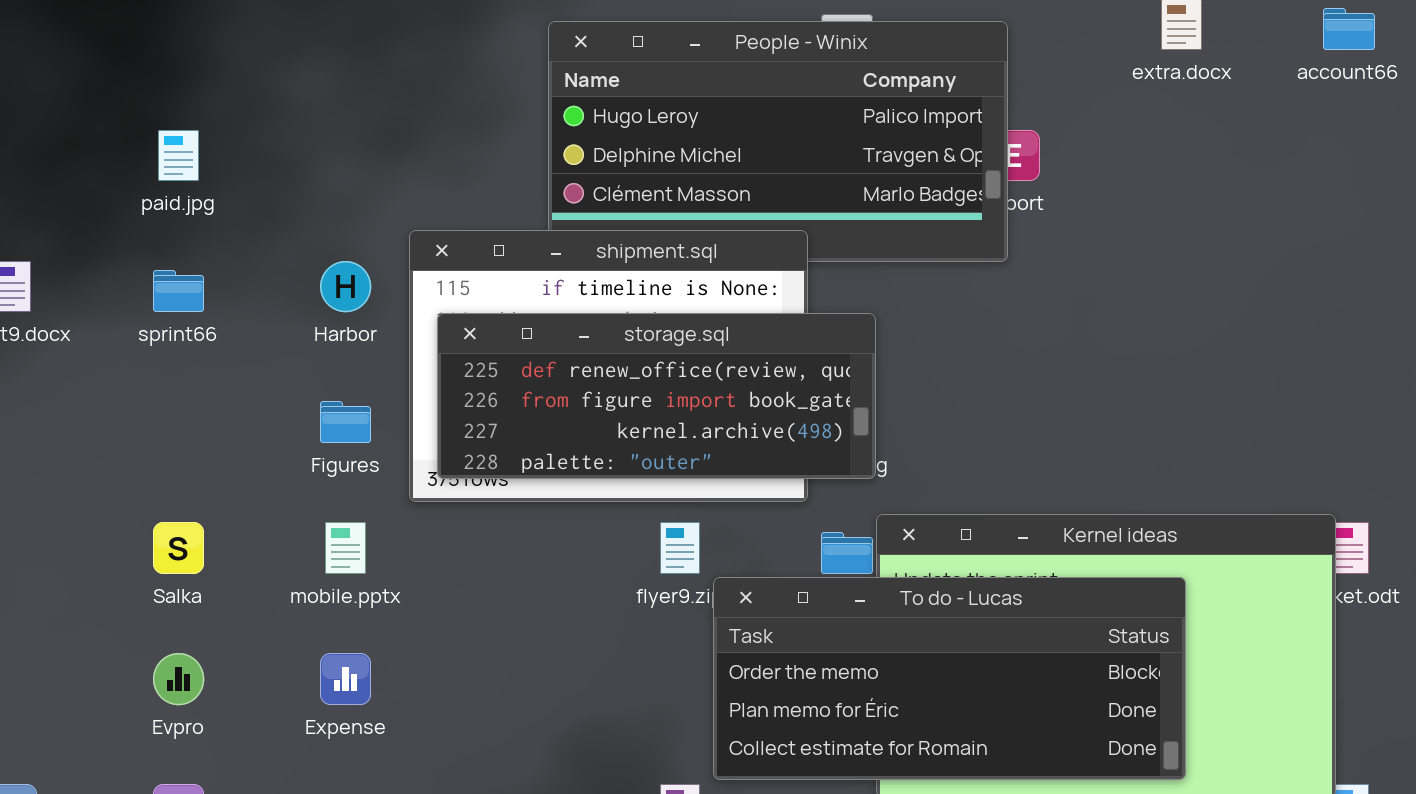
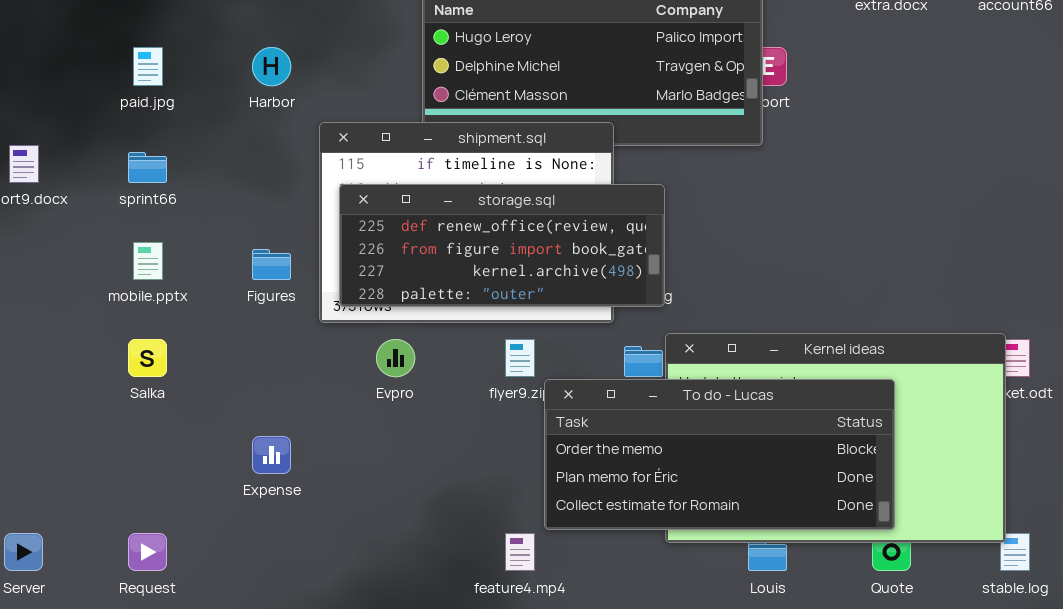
Harbor: [320,261,371,312] -> [252,47,291,86], moved
mobile.pptx: [325,522,366,574] -> [133,242,163,280], moved
Evpro: [153,653,204,705] -> [376,339,415,377], moved

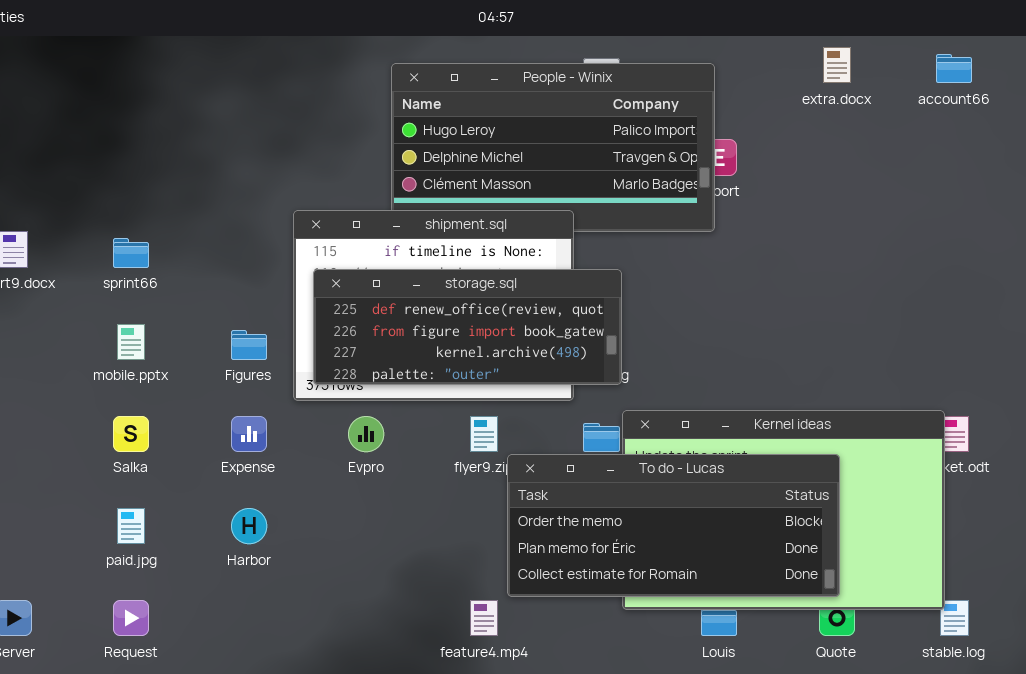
paid.jpg: [133,47,163,86] -> [117,508,145,544], moved
Harbor: [252,47,291,86] -> [231,508,267,544], moved
Expense: [252,436,291,474] -> [231,416,267,452], moved

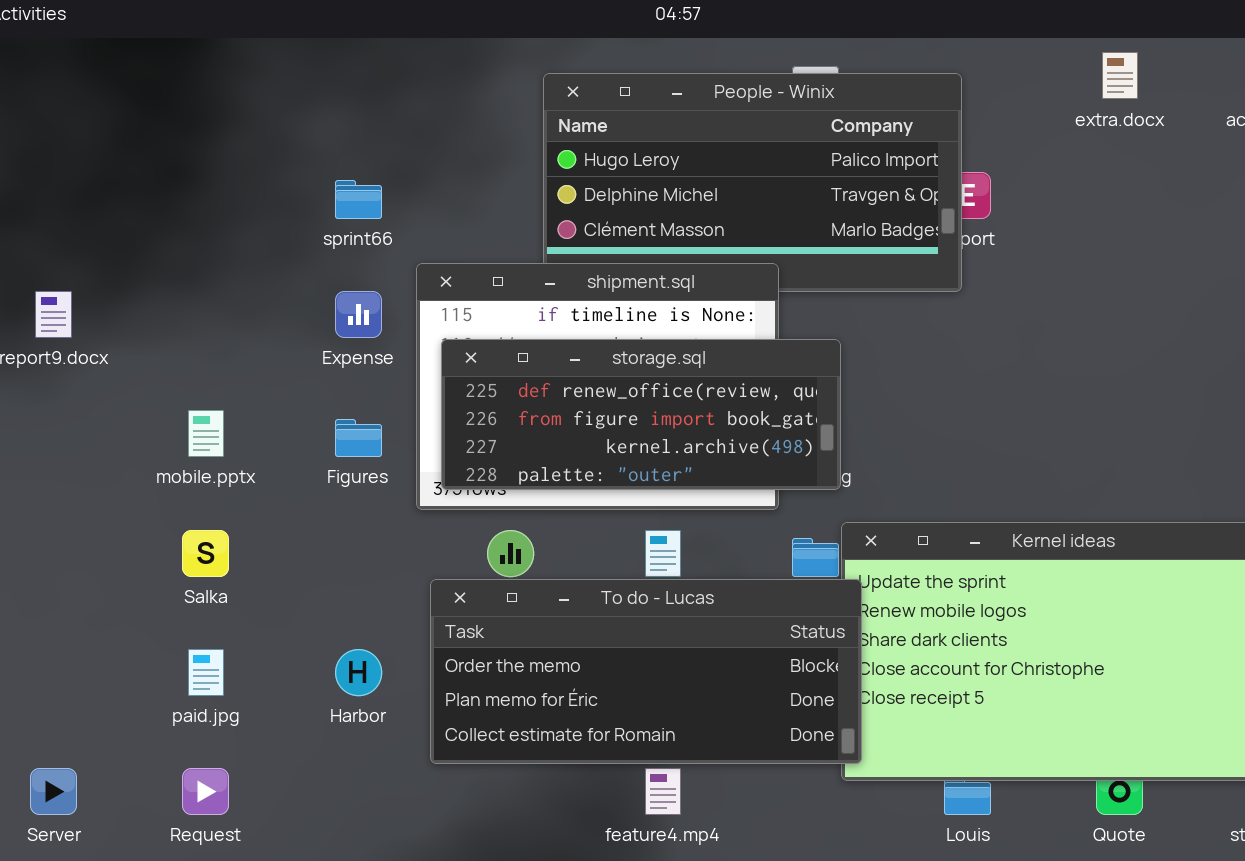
sprint66: [113,238,149,268] -> [335,180,382,219], moved
Expense: [231,416,267,452] -> [335,291,382,338], moved
To do - Lucas: [507,454,840,597] -> [430,579,862,764], moved

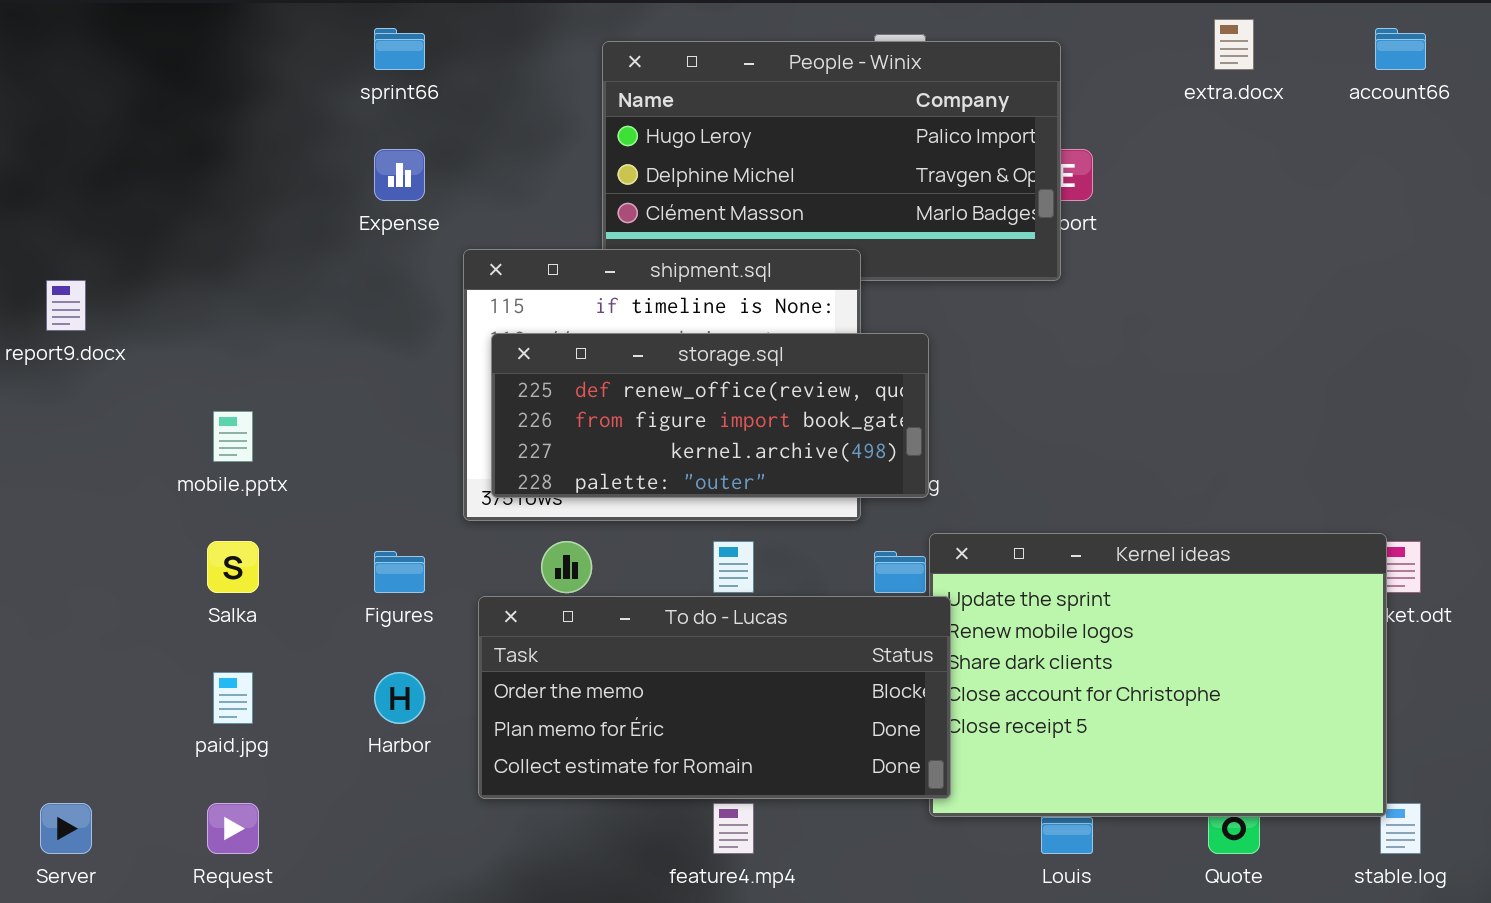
sprint66: [335,180,382,219] -> [374,28,425,70], moved
Expense: [335,291,382,338] -> [374,149,425,201], moved
Figures: [335,419,382,457] -> [374,551,425,593], moved

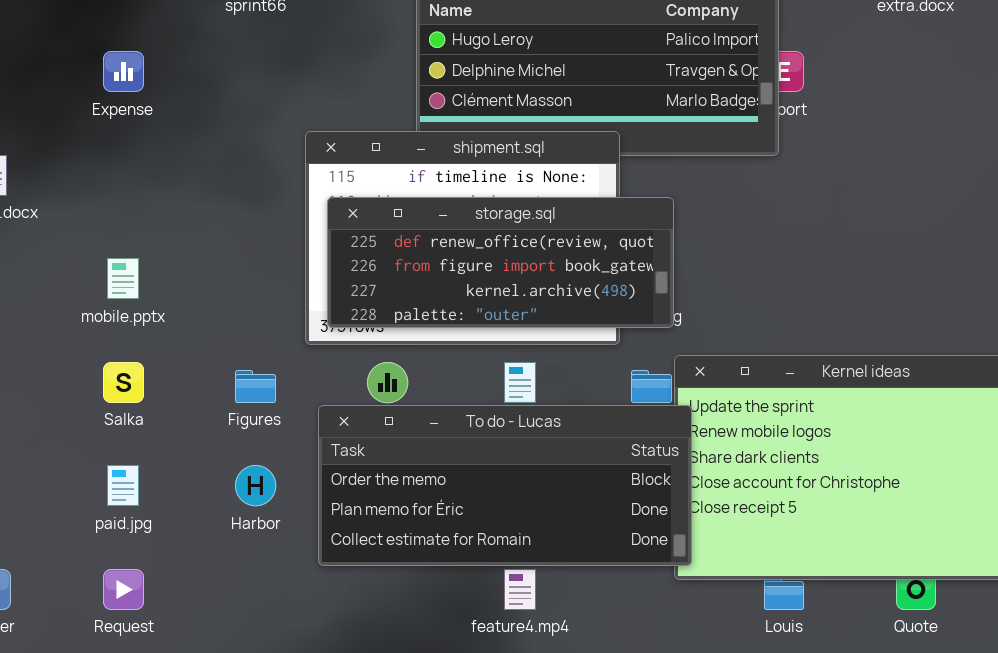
Expense: [374,149,425,201] -> [103,51,144,92], moved

